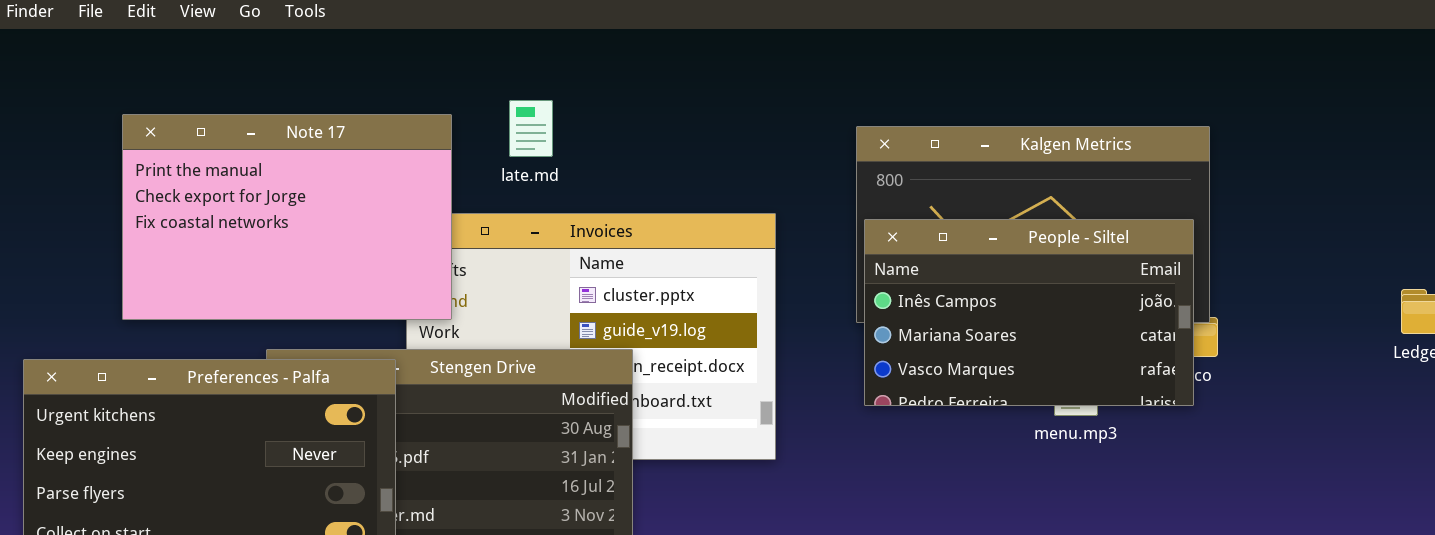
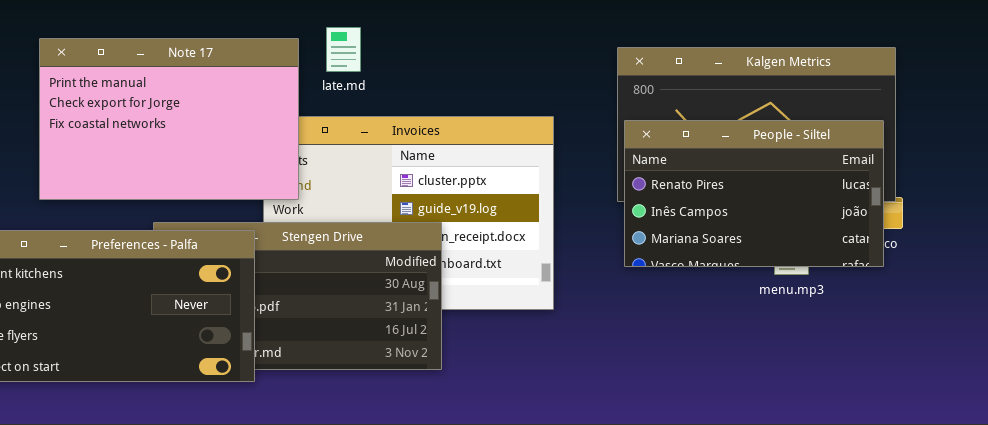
late.md: [509,100,553,157] -> [326,27,361,72], moved
People - Siltel: [864,219,1194,406] -> [624,120,884,267], scrolled up 1 row

